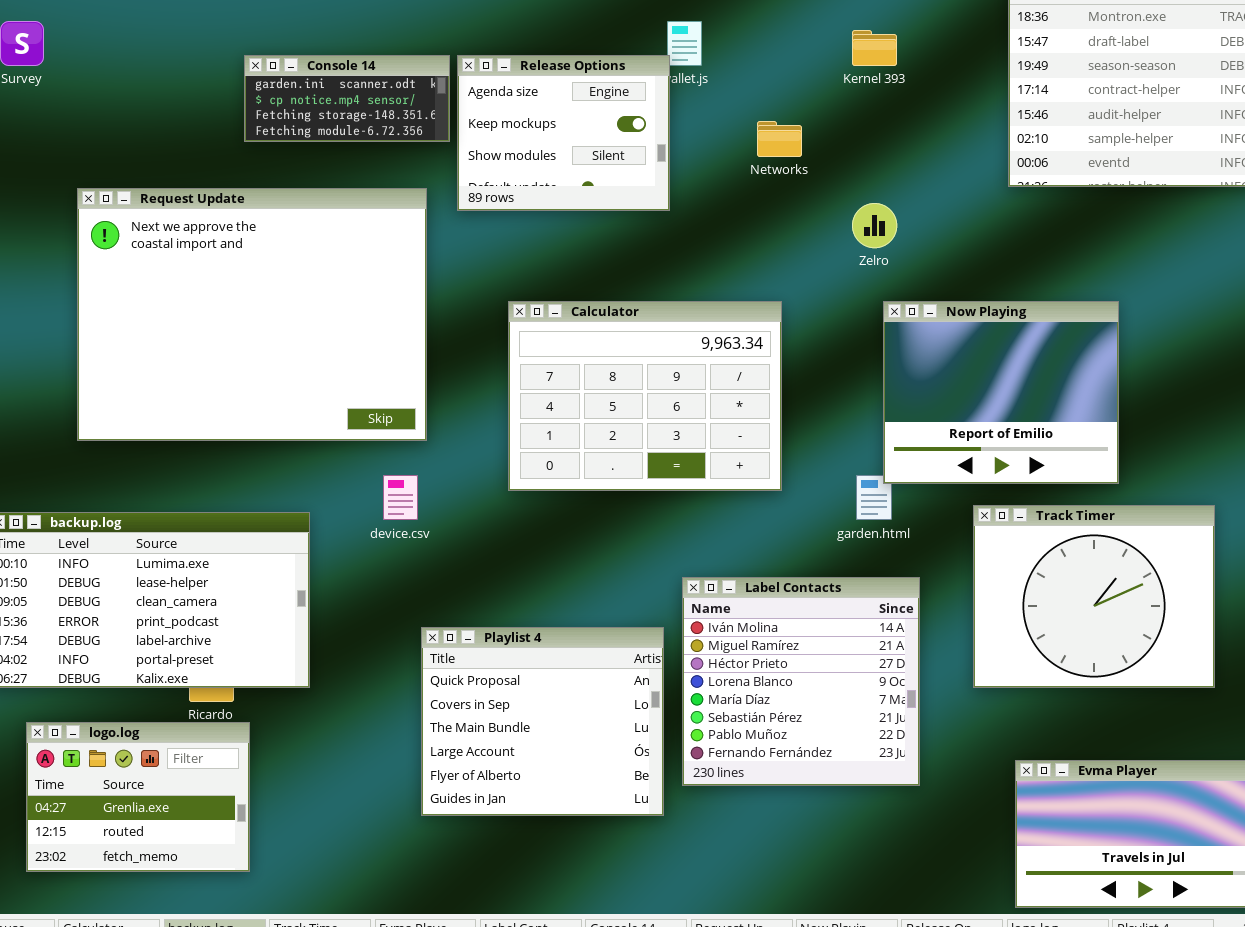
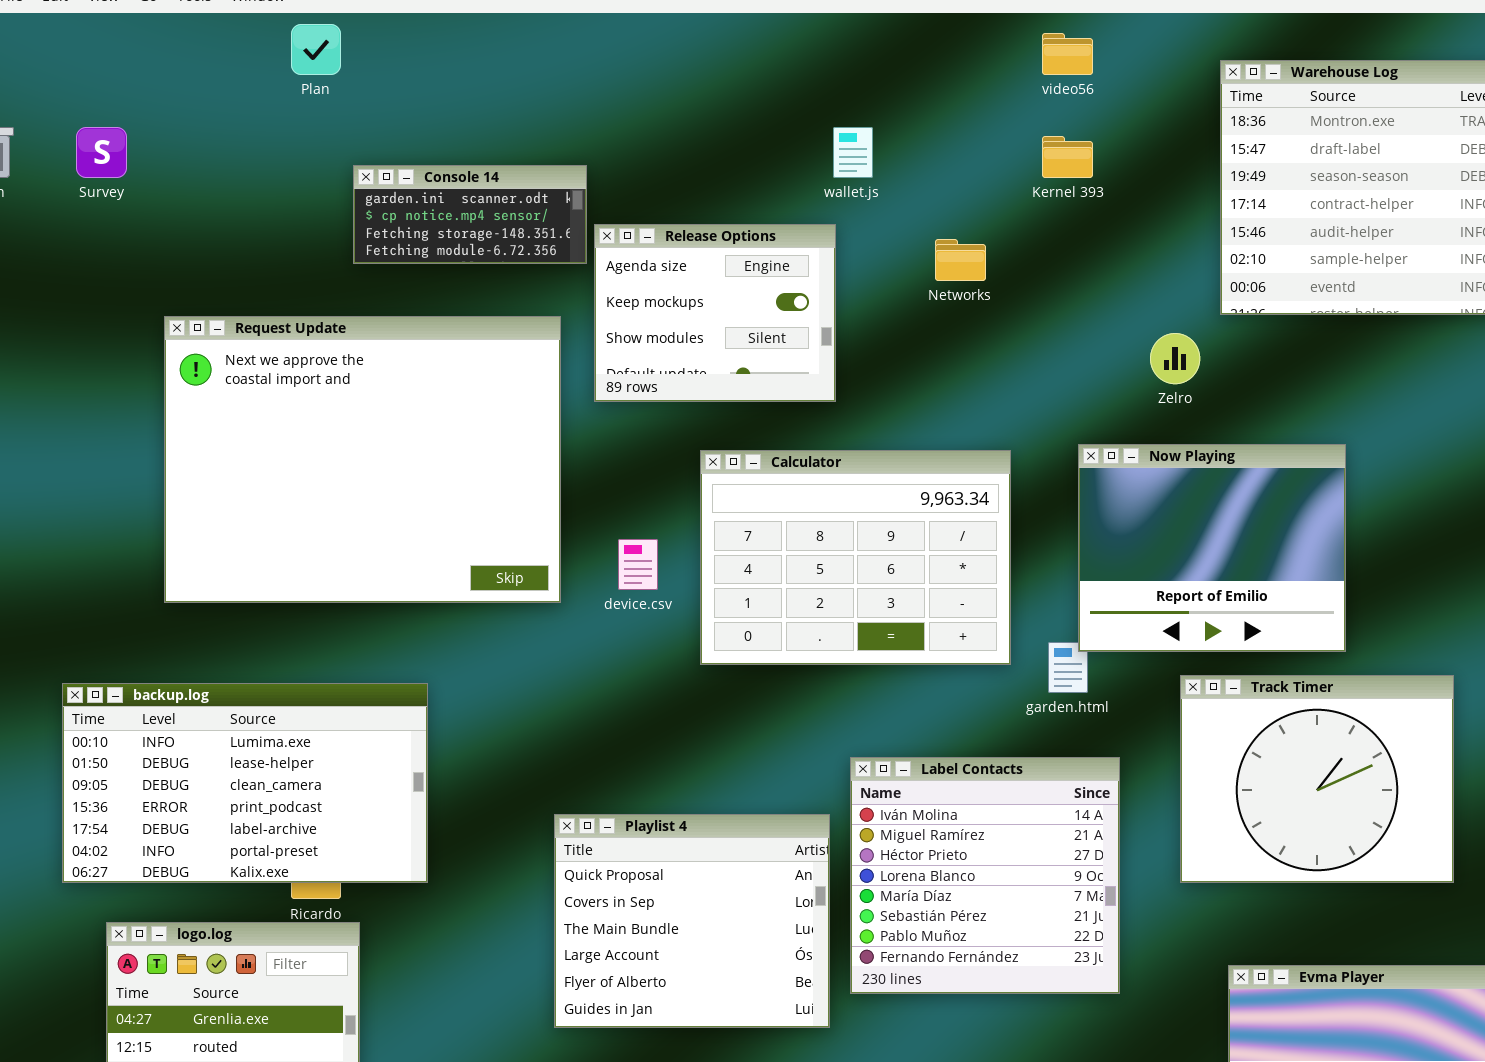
Release Options: [457,55,670,211] -> [594,224,836,402], moved
Zelro: [852,203,897,248] -> [1150,333,1200,384], moved
Calculator: [508,301,782,491] -> [700,450,1011,665], moved
device.csv: [383,475,418,520] -> [618,539,658,590], moved

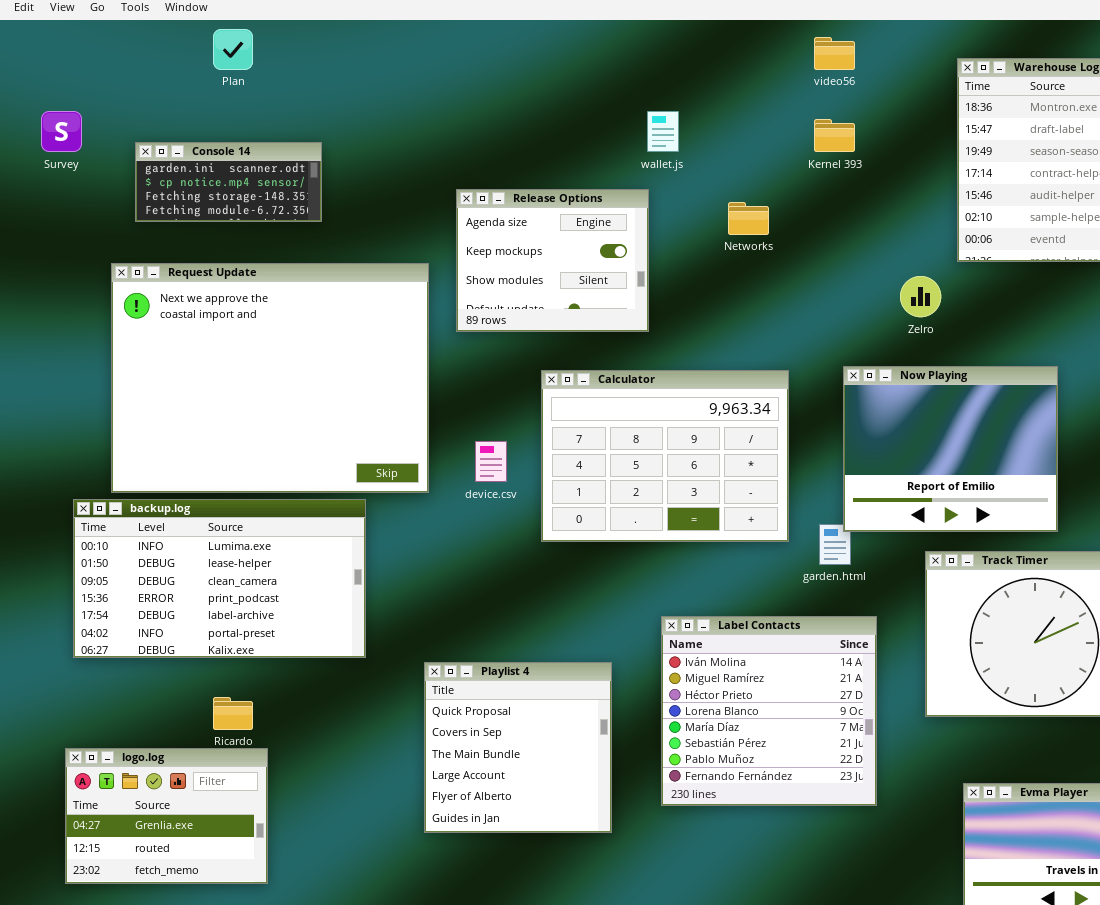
Console 14: [353,165,587,264] -> [135,142,322,222], moved
backup.log: [62,683,428,883] -> [73,499,366,658], moved
Playlist 4: [554,814,830,1028] -> [424,662,612,833], resized

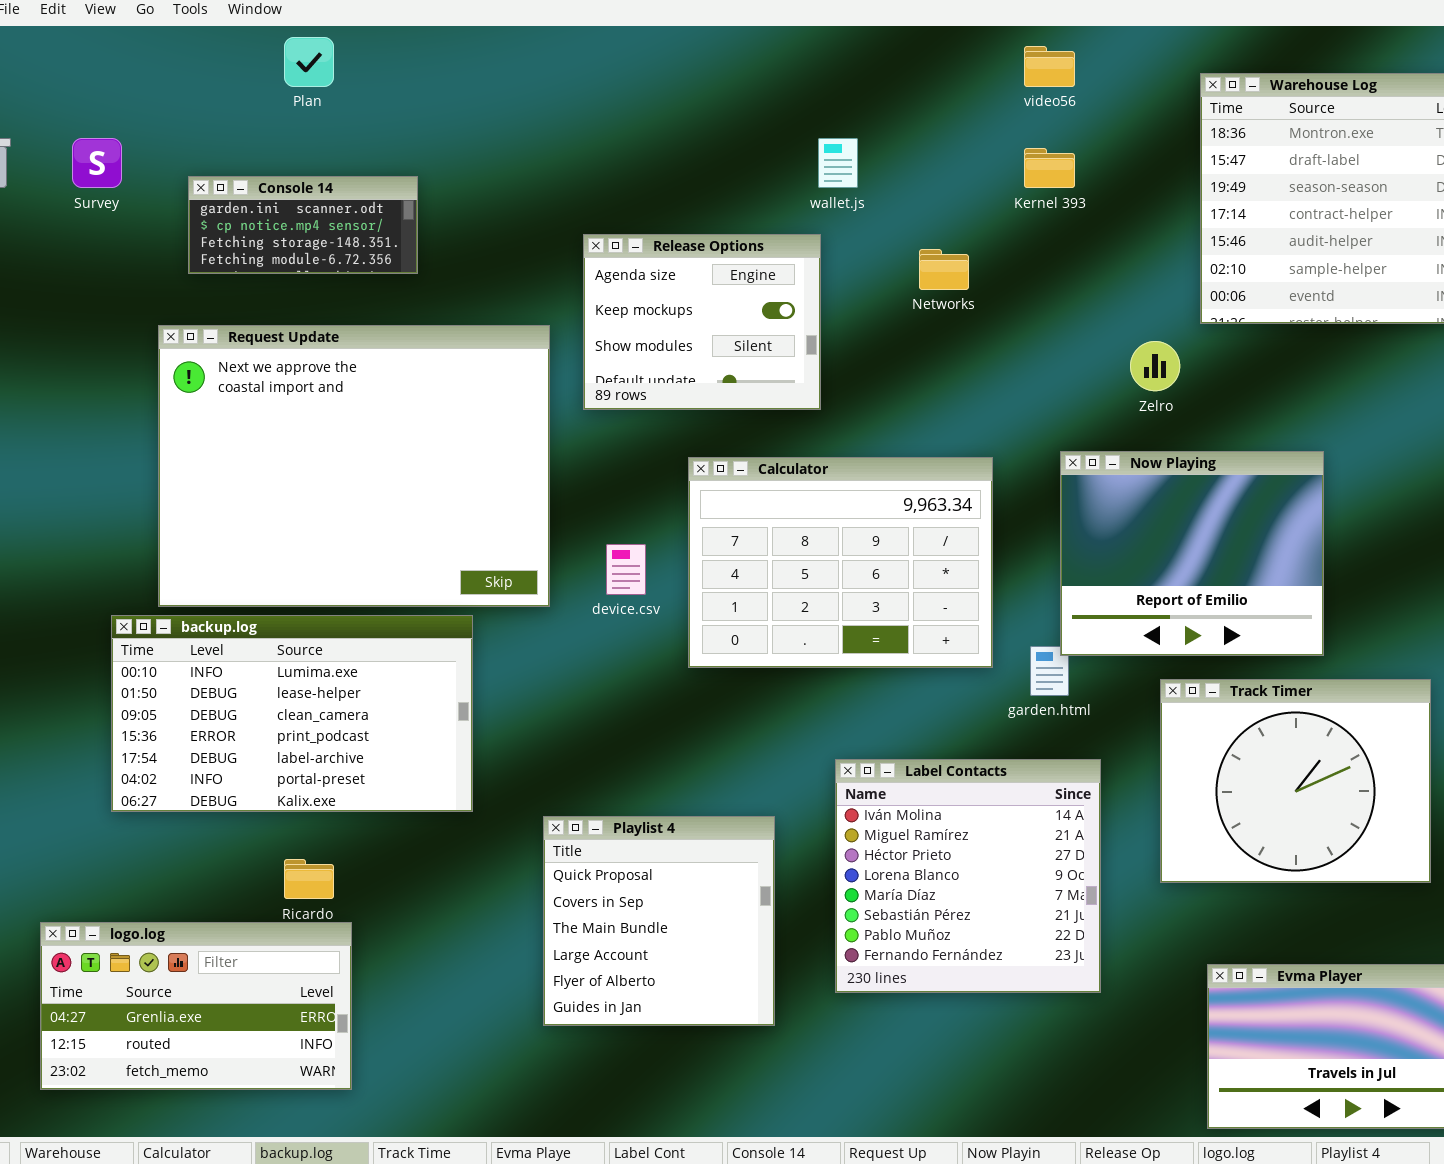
logo.log: [65,748,268,884] -> [40,922,352,1090], resized

